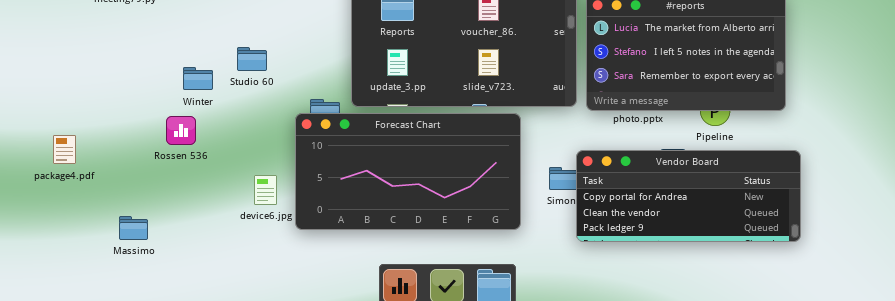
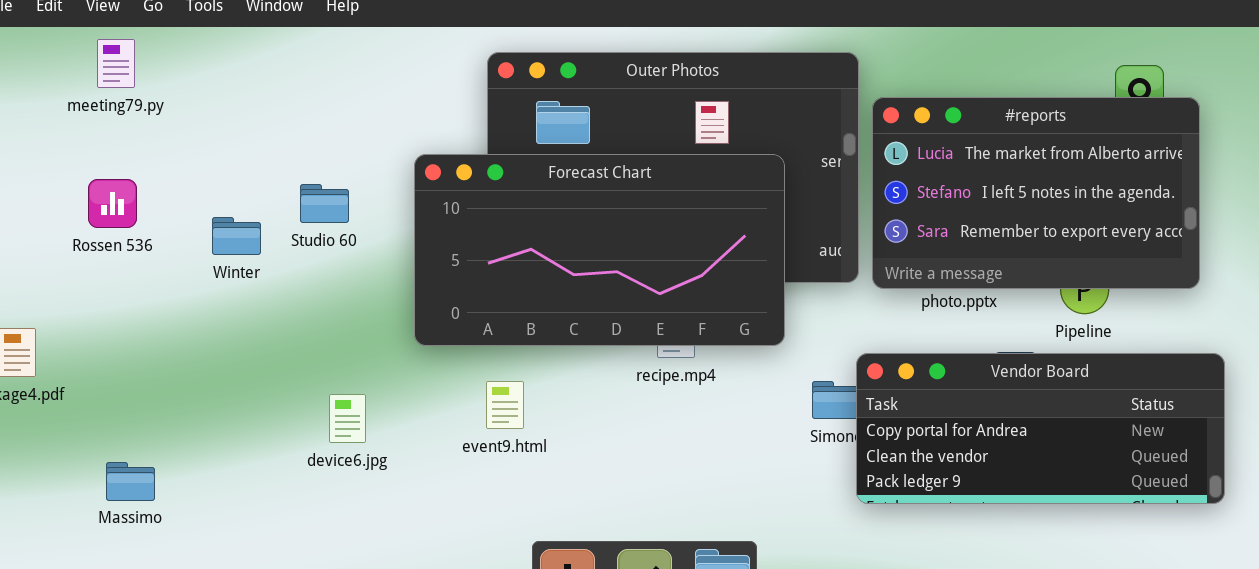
Forecast Chart: [295,113,521,230] -> [414,154,785,346], moved
Rossen 536: [166,116,196,145] -> [88,179,137,228], moved

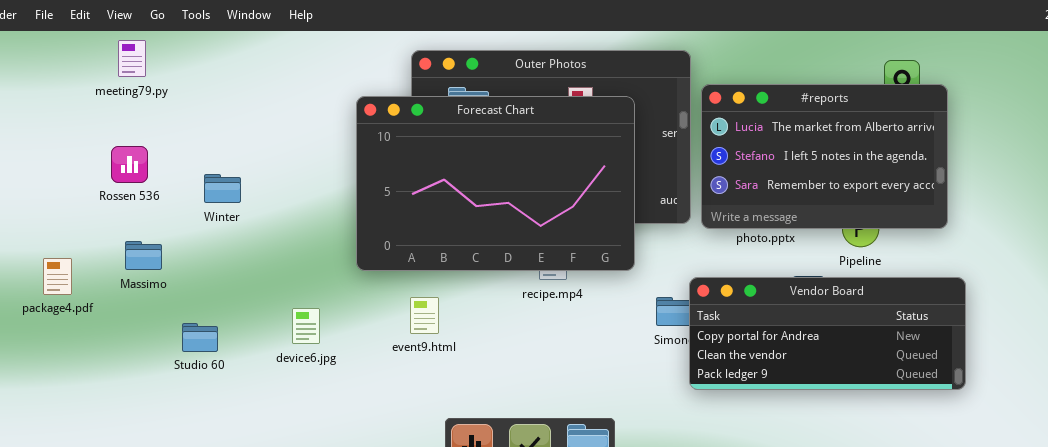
Forecast Chart: [414,154,785,346] -> [356,96,635,271], resized
Studio 60: [300,184,349,223] -> [182,323,218,352], moved
Massimo: [106,462,155,501] -> [125,241,162,270], moved

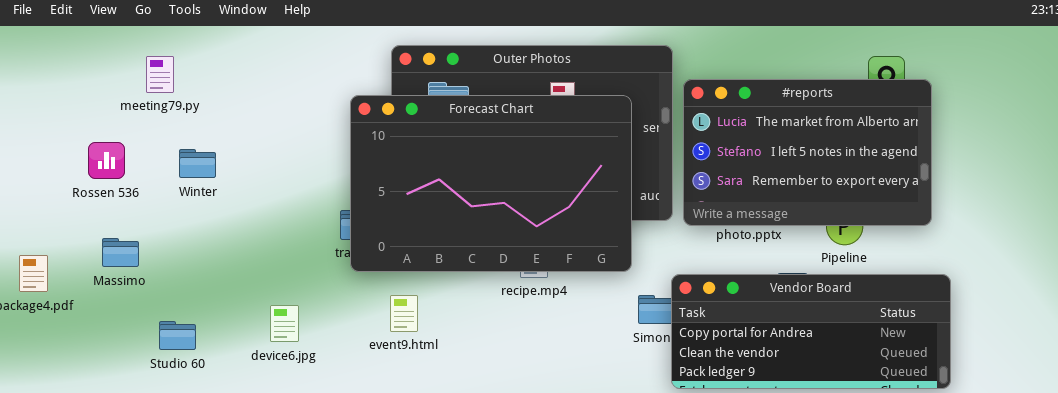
meeting79.py: [118,40,146,77] -> [146,56,174,93], moved
Forecast Chart: [356,96,635,271] -> [350,95,632,272], moved
Winter: [204,174,241,203] -> [179,149,216,178], moved

